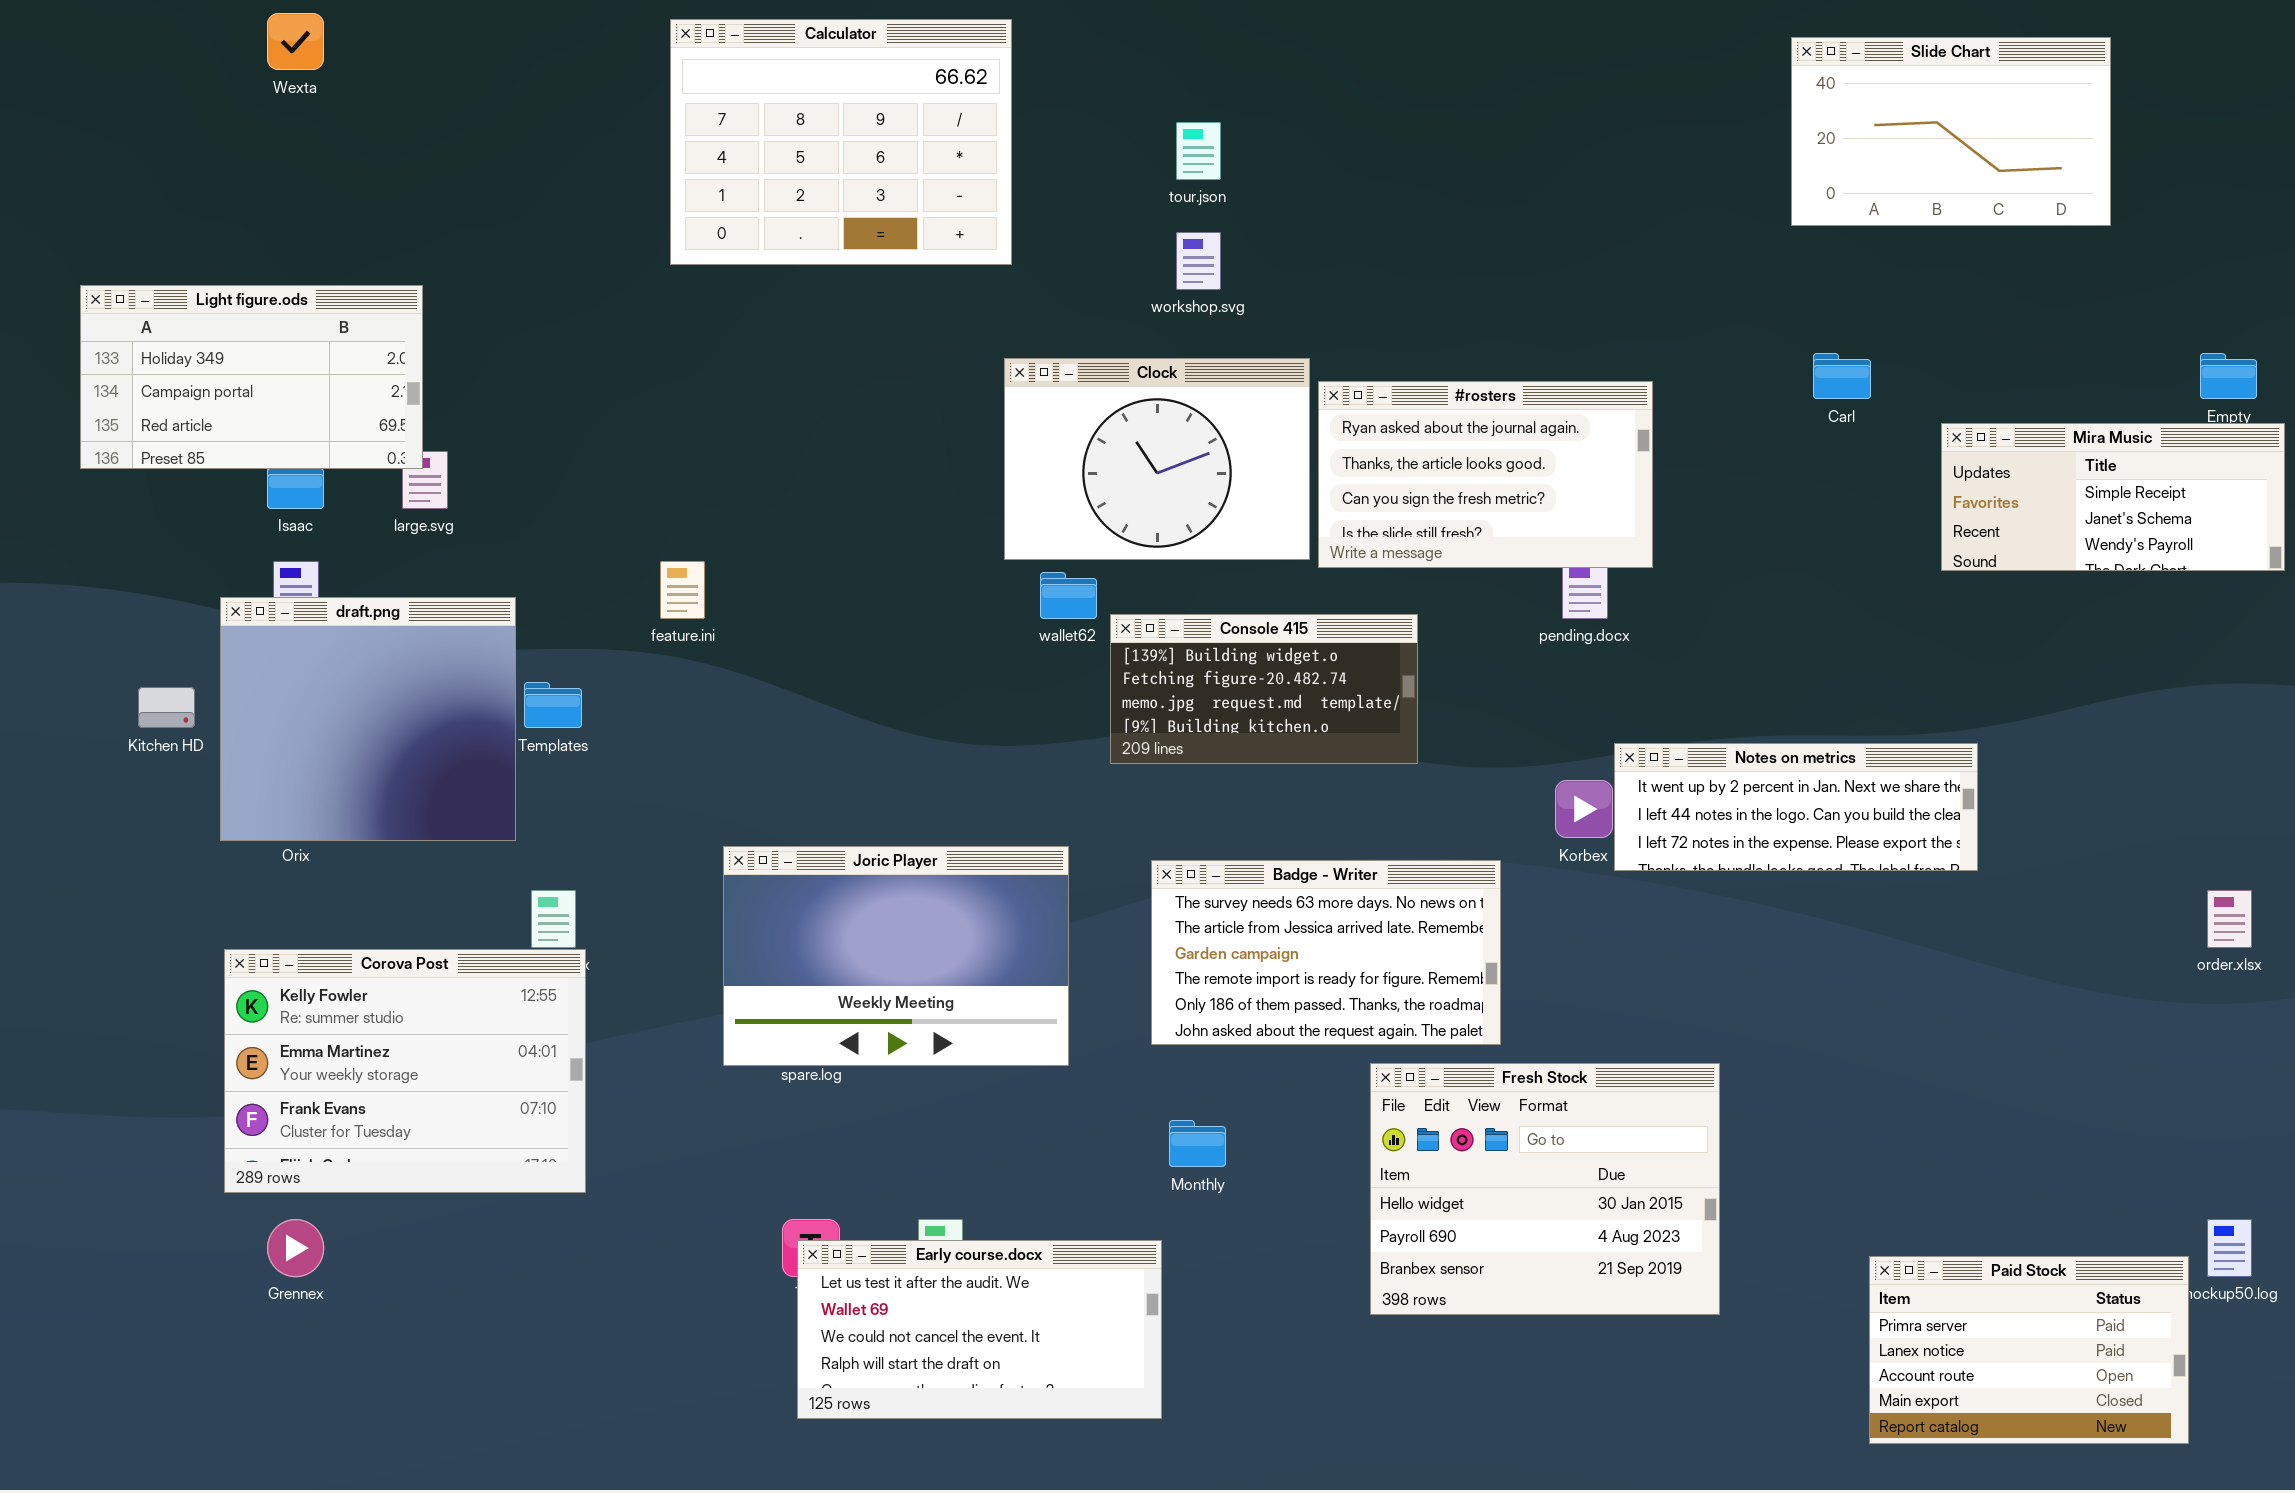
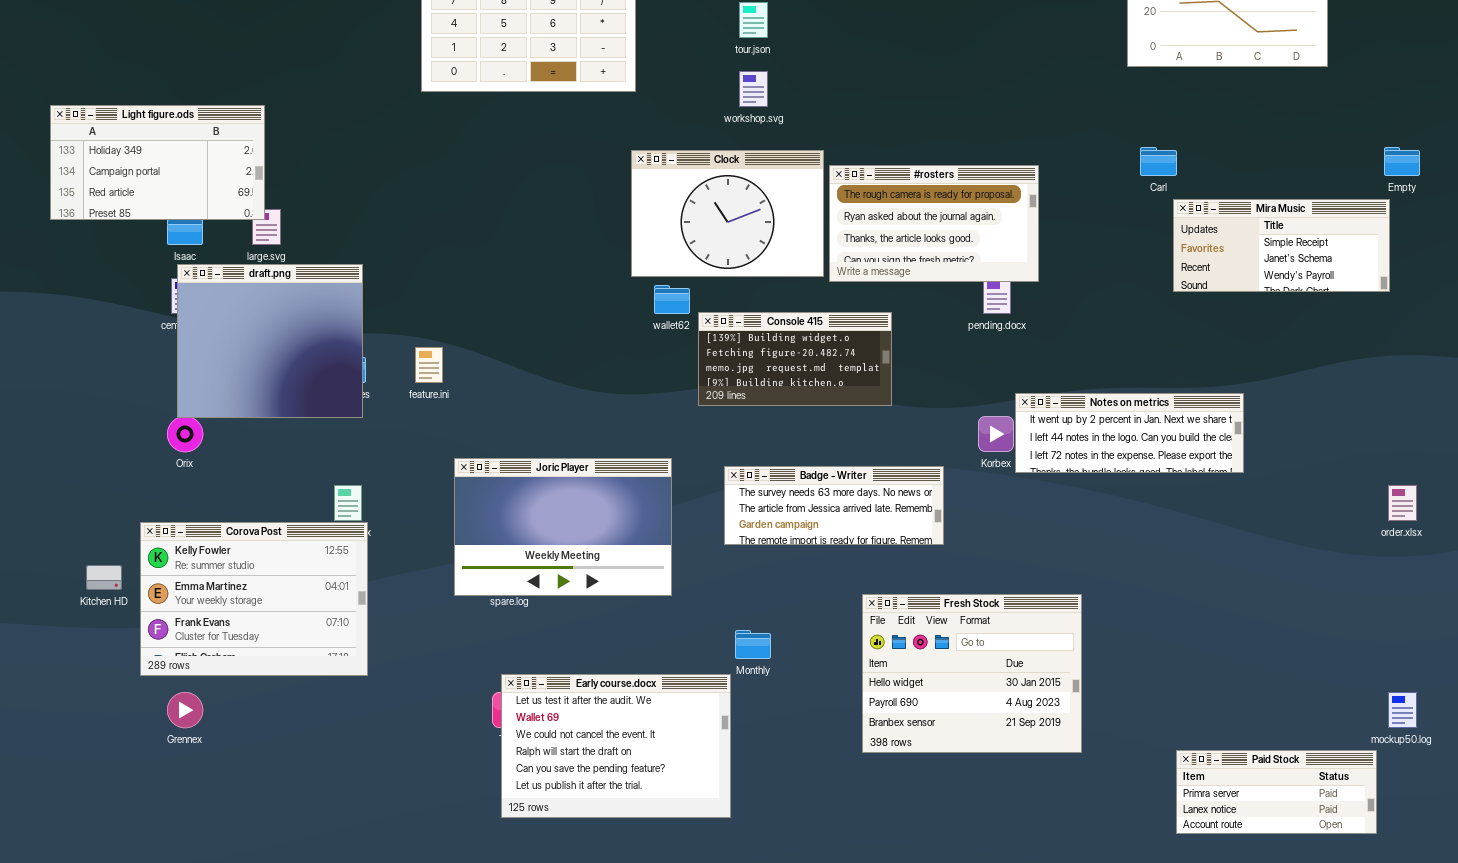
#rosters: [1318,381,1653,568] -> [829,165,1039,282], scrolled up 1 row
Mira Music: [1941,423,2285,571] -> [1173,199,1390,292], moved
feature.ini: [660,561,705,619] -> [415,347,443,383], moved
draft.png: [220,597,516,841] -> [177,264,363,418], moved
Kitchen HD: [138,687,195,728] -> [86,565,122,590], moved
Badge - Writer: [1151,860,1501,1045] -> [724,466,944,545], resized
Early course.docx: [797,1240,1162,1419] -> [501,674,731,818], resized
Paid Stock: [1869,1256,2189,1444] -> [1176,750,1377,834], resized

